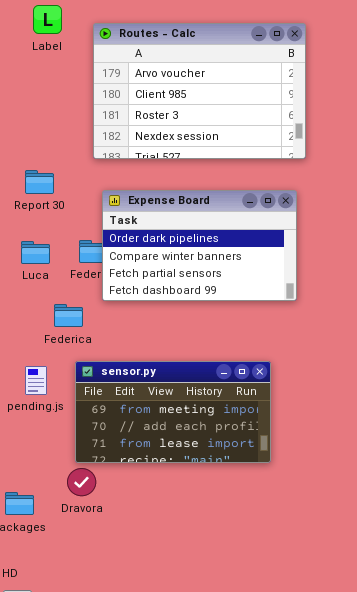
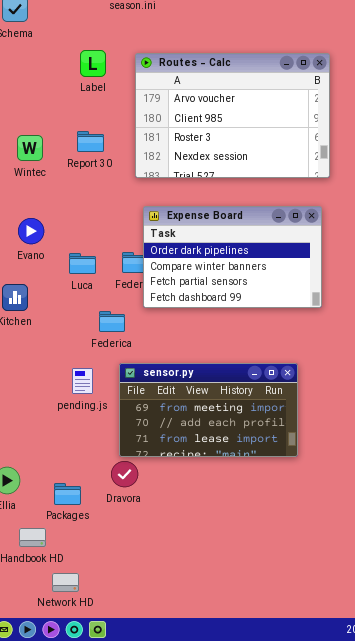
Label: [33,5,62,34] -> [80,50,106,77], moved
Report 30: [25,170,54,194] -> [77,131,104,152], moved

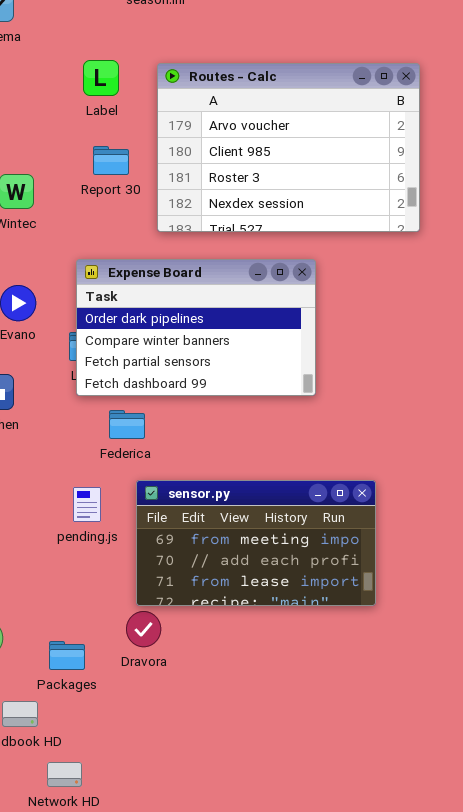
Report 30: [77,131,104,152] -> [93,146,129,175], moved
Expense Board: [143,206,322,308] -> [76,259,316,396], moved

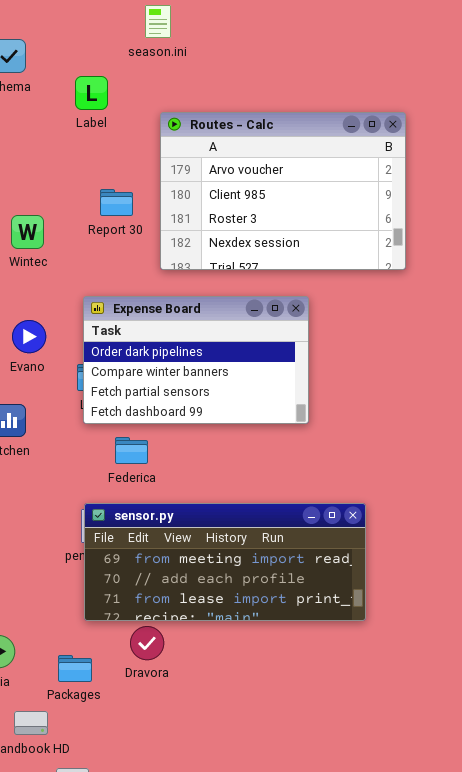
Label: [83,60,119,96] -> [75,76,108,110], moved
sensor.py: [136,480,376,606] -> [84,503,366,621], resized

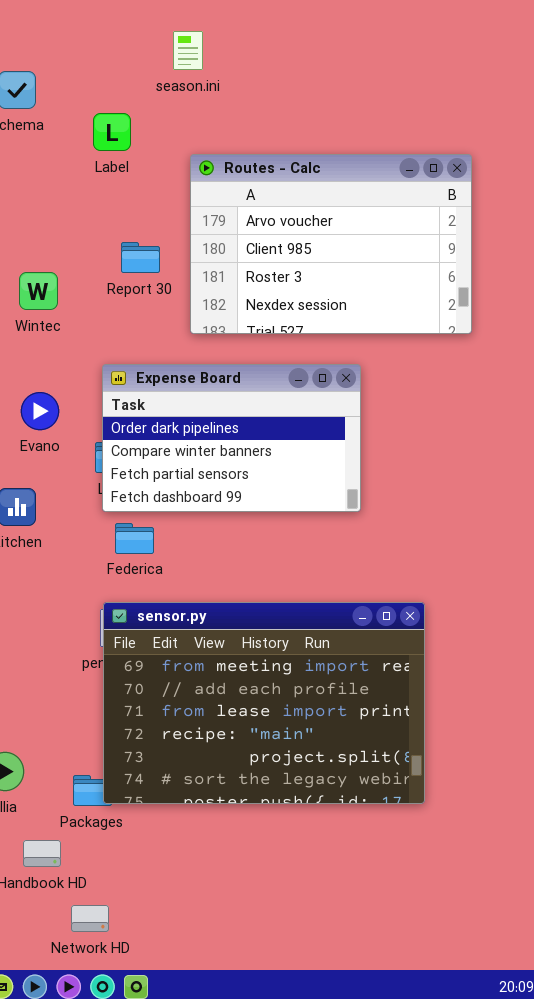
Federica: [115,437,148,464] -> [115,523,154,554], moved
sensor.py: [84,503,366,621] -> [103,602,425,804], resized

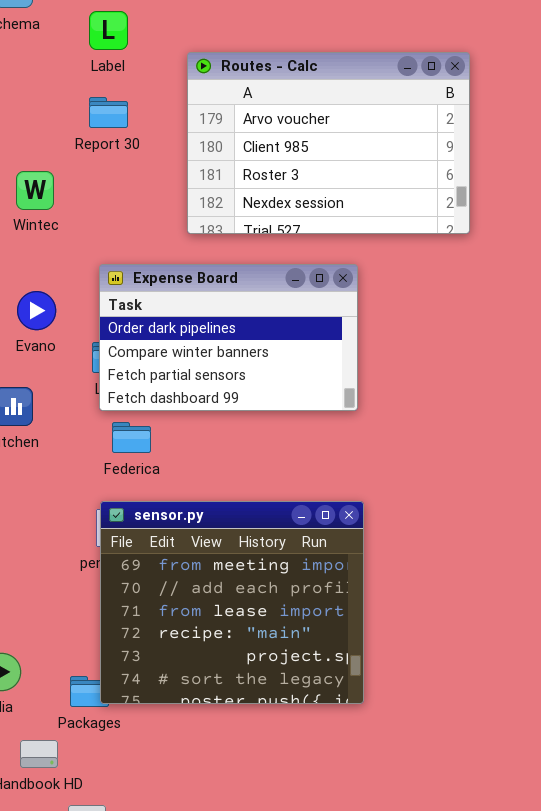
Report 30: [121,242,160,273] -> [89,97,128,128], moved
sensor.py: [103,602,425,804] -> [100,501,364,704], resized

